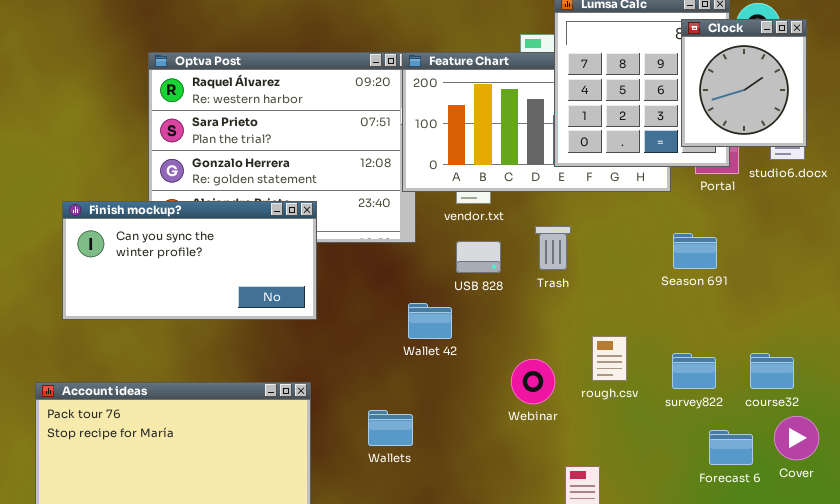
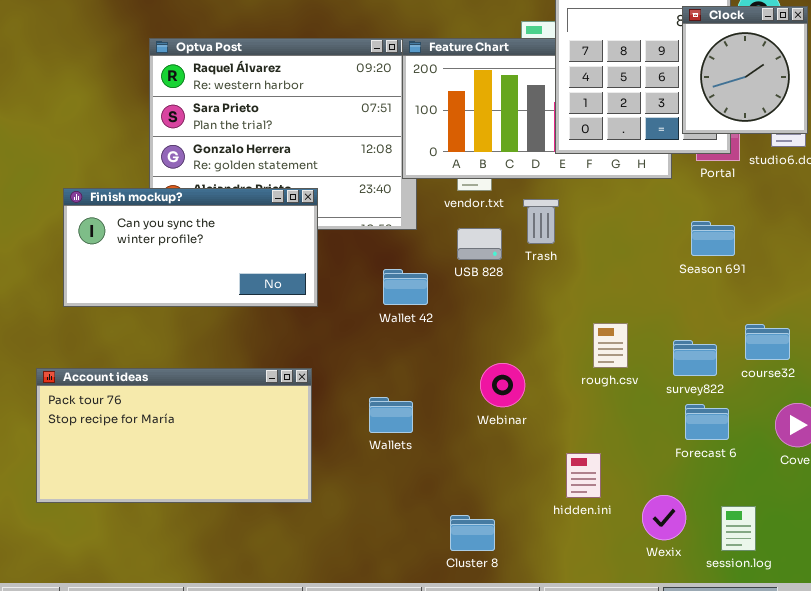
Trash: [535,226,571,270] -> [523,199,559,244], moved
Season 691: [673,233,717,269] -> [691,221,735,256], moved
Wallet 42: [408,303,452,339] -> [383,269,428,305], moved
course32: [750,353,794,389] -> [745,324,790,360], moved
Webinar: [511,359,555,404] -> [480,363,525,407], moved
Forecast 6: [709,430,753,465] -> [685,404,729,440], moved

